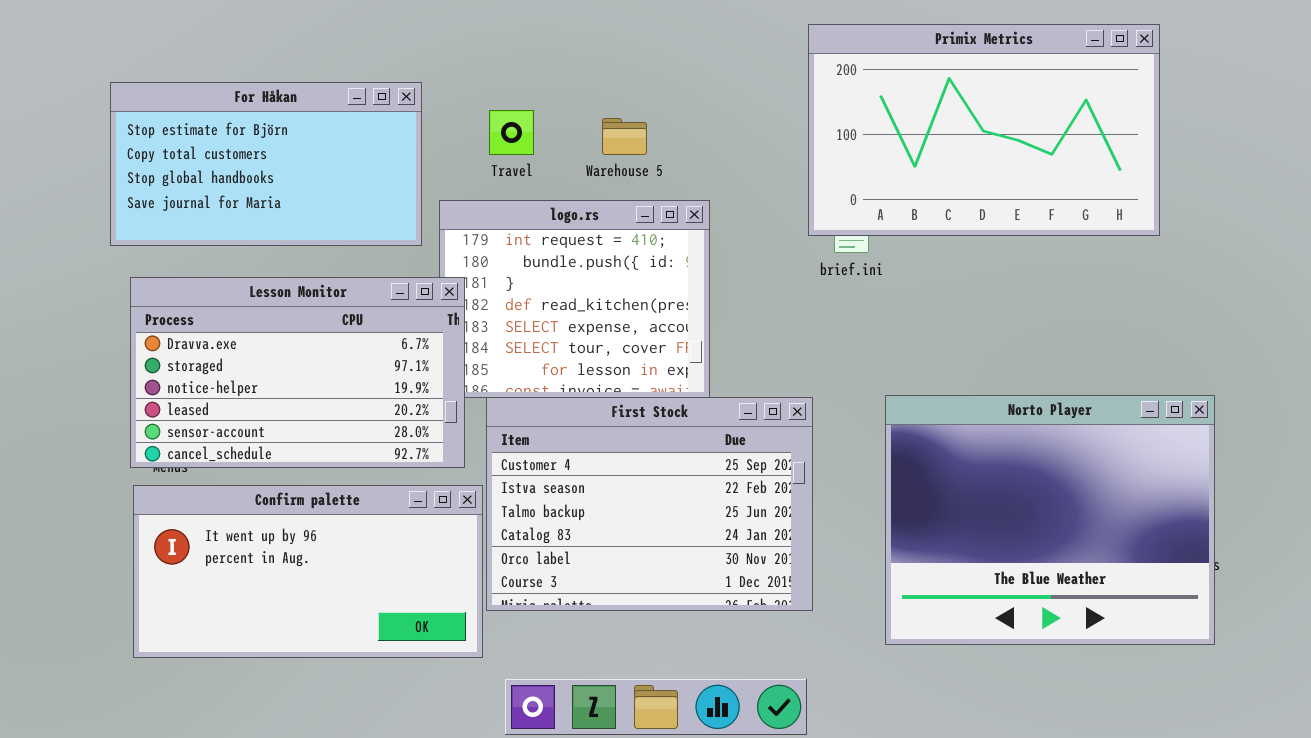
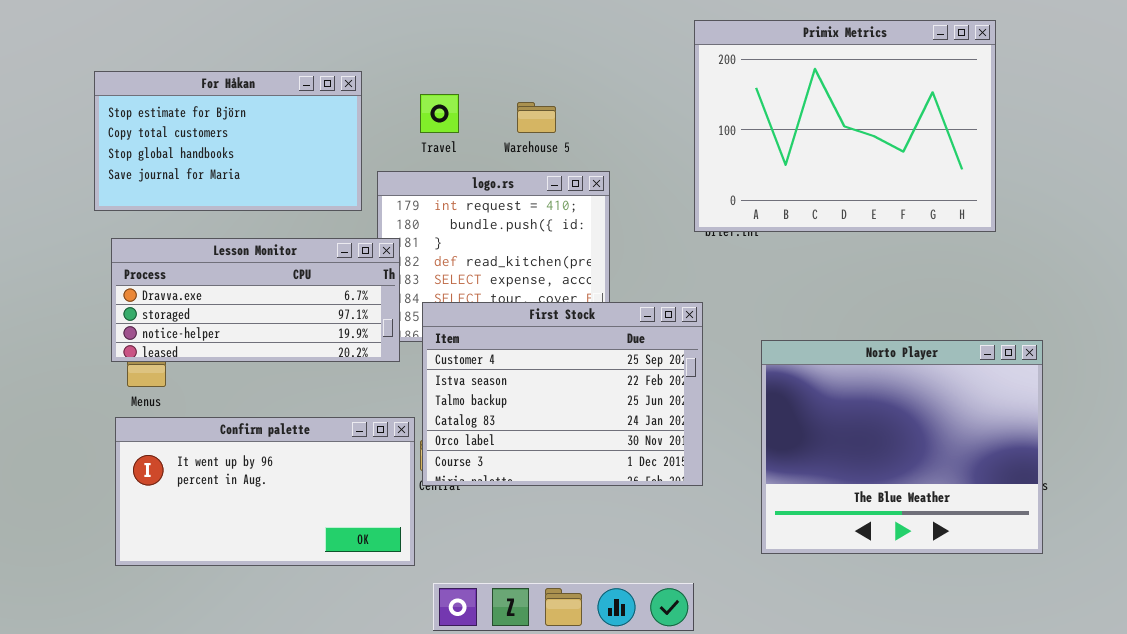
Primix Metrics: [808,24,1160,236] -> [694,20,996,232], resized
Lesson Monitor: [130,277,465,468] -> [111,238,400,362], resized
First Stock: [486,397,813,611] -> [422,302,703,486], moved

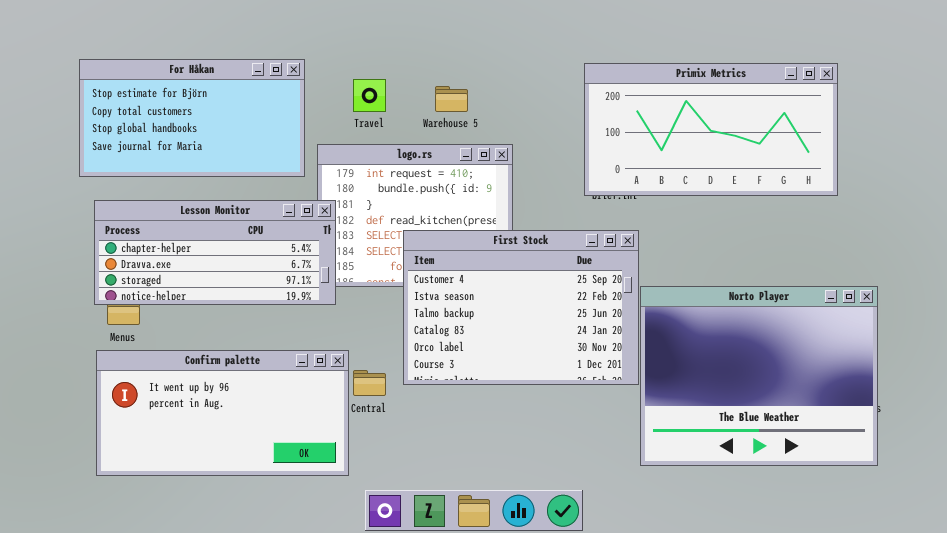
Primix Metrics: [694,20,996,232] -> [584,63,838,196], resized
Lesson Monitor: [111,238,400,362] -> [94,200,336,305], scrolled up 1 row
First Stock: [422,302,703,486] -> [403,230,639,385], moved

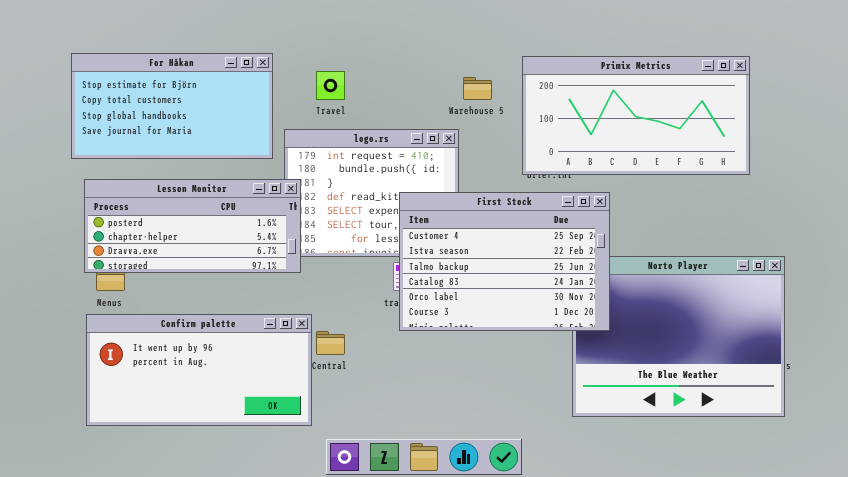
Warehouse 5: [435,86,468,112] -> [463,77,492,100], moved
Lesson Monitor: [94,200,336,305] -> [84,179,301,273], scrolled up 1 row
First Stock: [403,230,639,385] -> [399,192,610,331], moved

